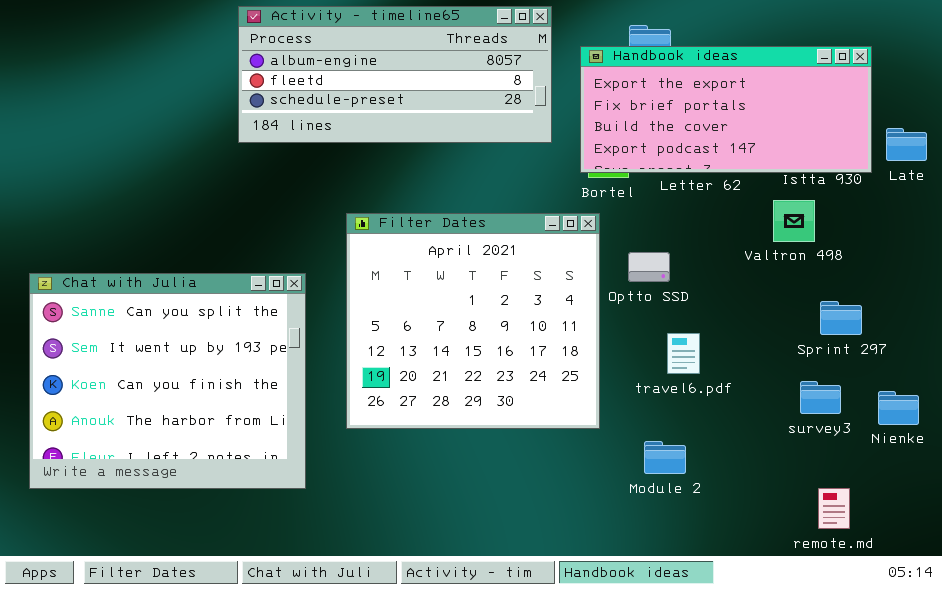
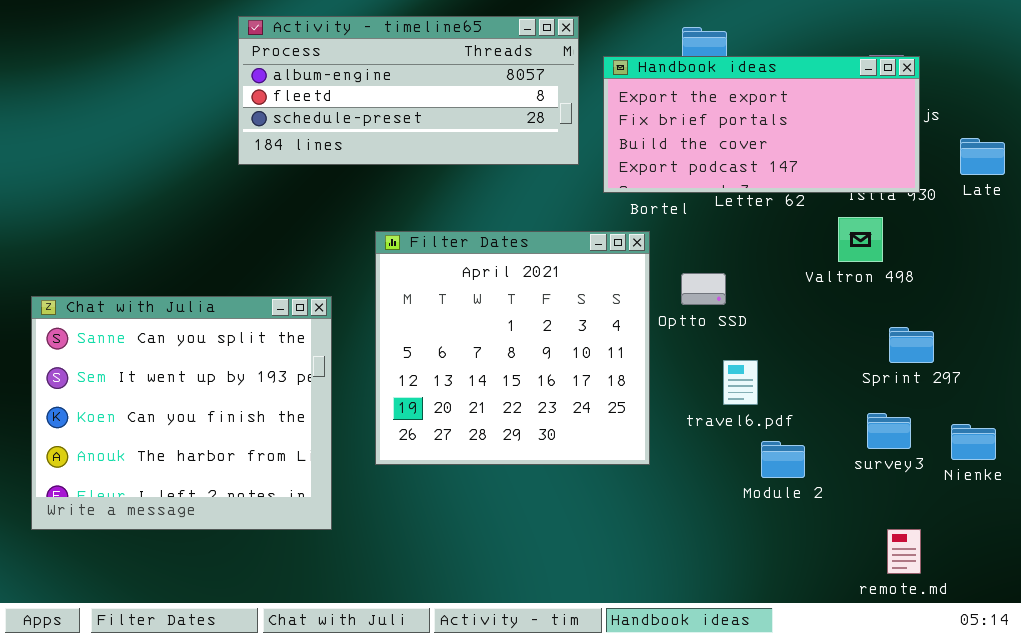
Activity - timeline65: [238,6,552,143] -> [238,16,579,165], moved
Handbook ideas: [580,46,872,173] -> [603,56,920,193], moved
Module 2: [644,441,686,474] -> [761,441,805,478], moved

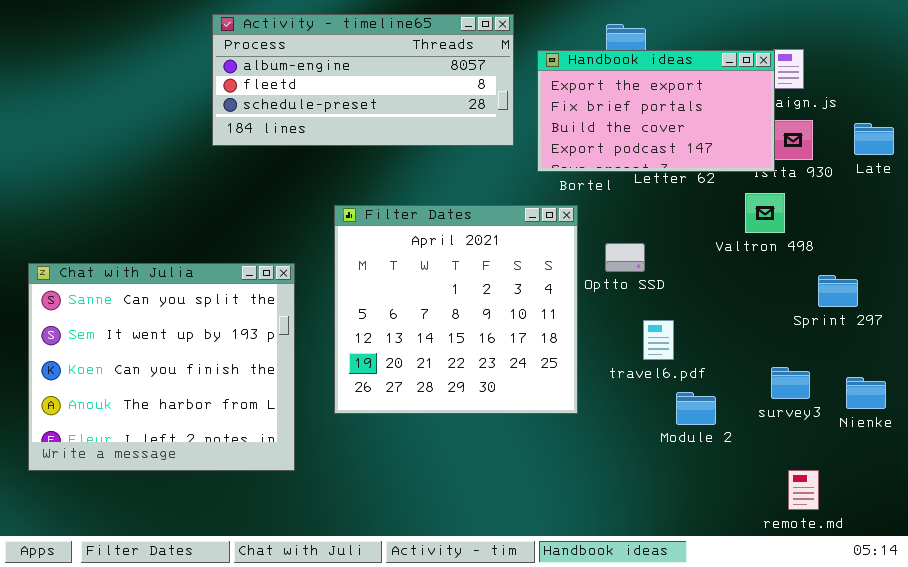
Handbook ideas: [603,56,920,193] -> [537,50,775,172], resized
Sprint 297: [889,327,934,363] -> [818,275,858,307], moved

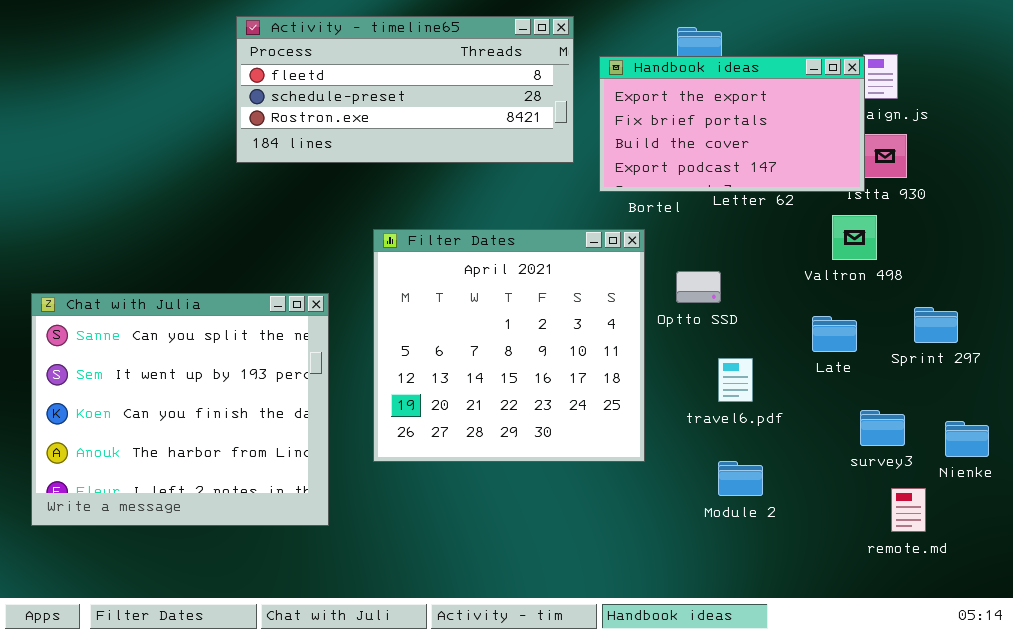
Activity - timeline65: [212,14,514,146] -> [236,16,574,163], scrolled down 1 row
Late: [854,123,894,155] -> [812,316,857,352], moved
Module 2: [676,392,716,425] -> [718,461,763,496], moved
remote.md: [788,470,819,510] -> [891,488,926,532], moved

